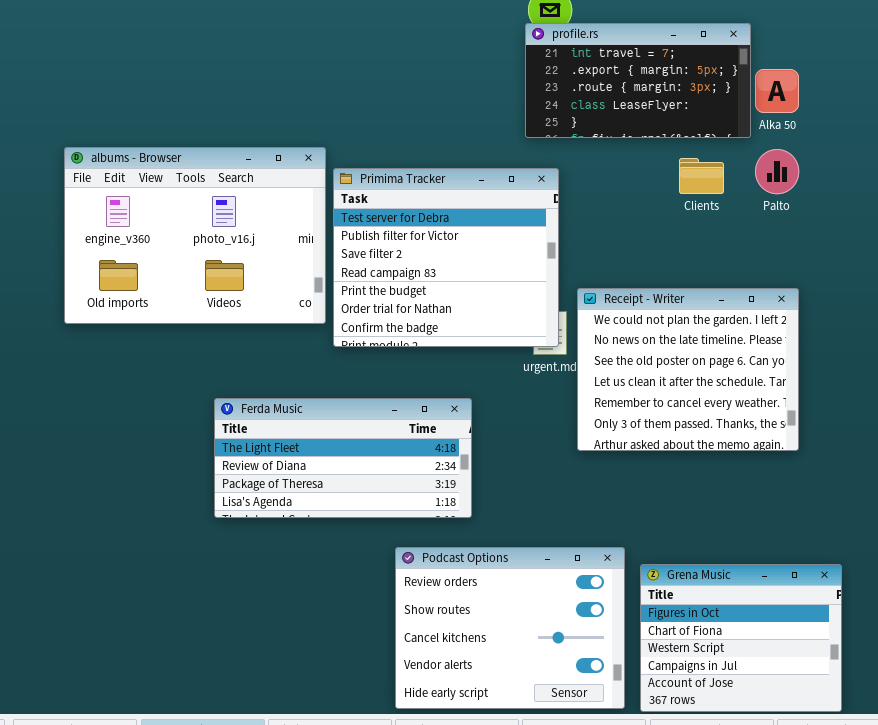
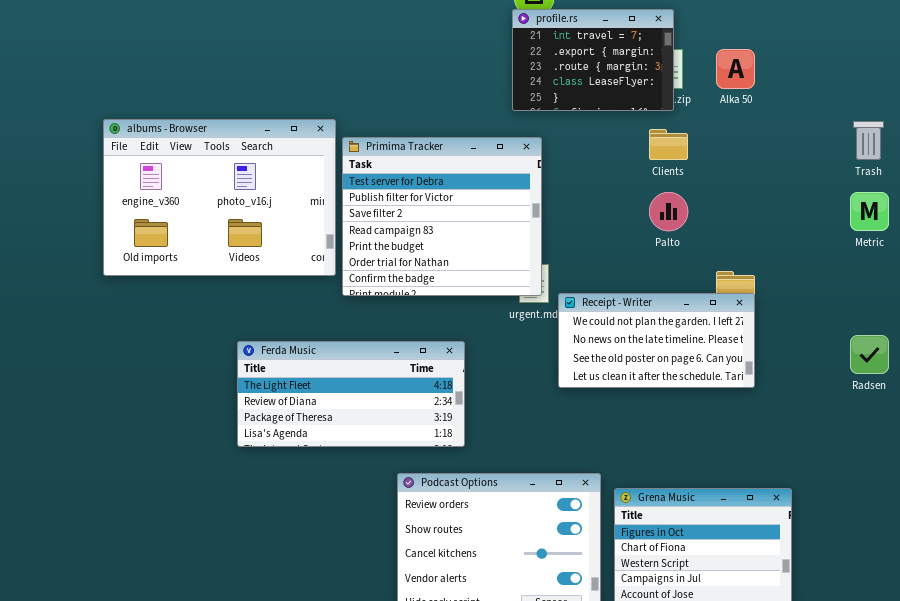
profile.rs: [525,23,751,138] -> [512,9,674,111], resized
Palto: [755,149,799,194] -> [649,192,688,231], moved
Receipt - Writer: [577,288,799,451] -> [558,293,755,388], resized

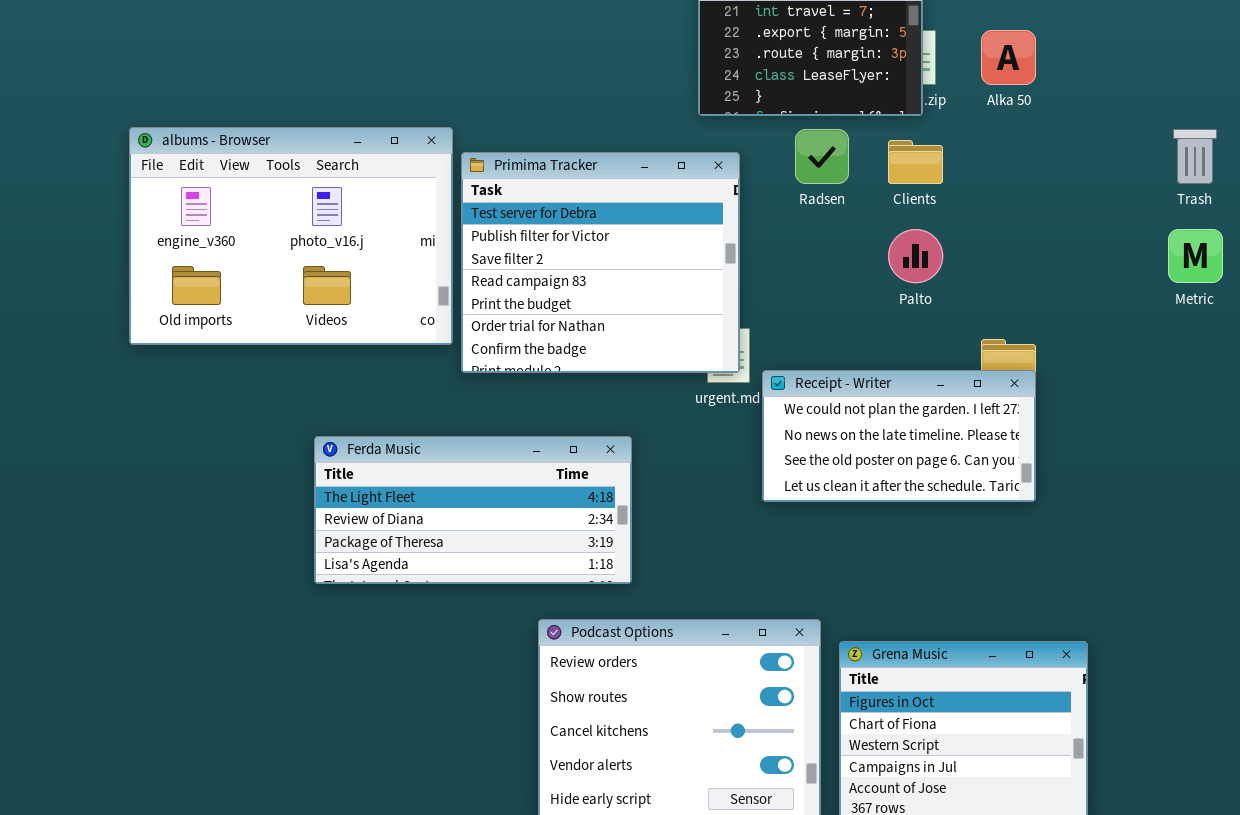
Radsen: [850,335,889,374] -> [795,129,849,184], moved

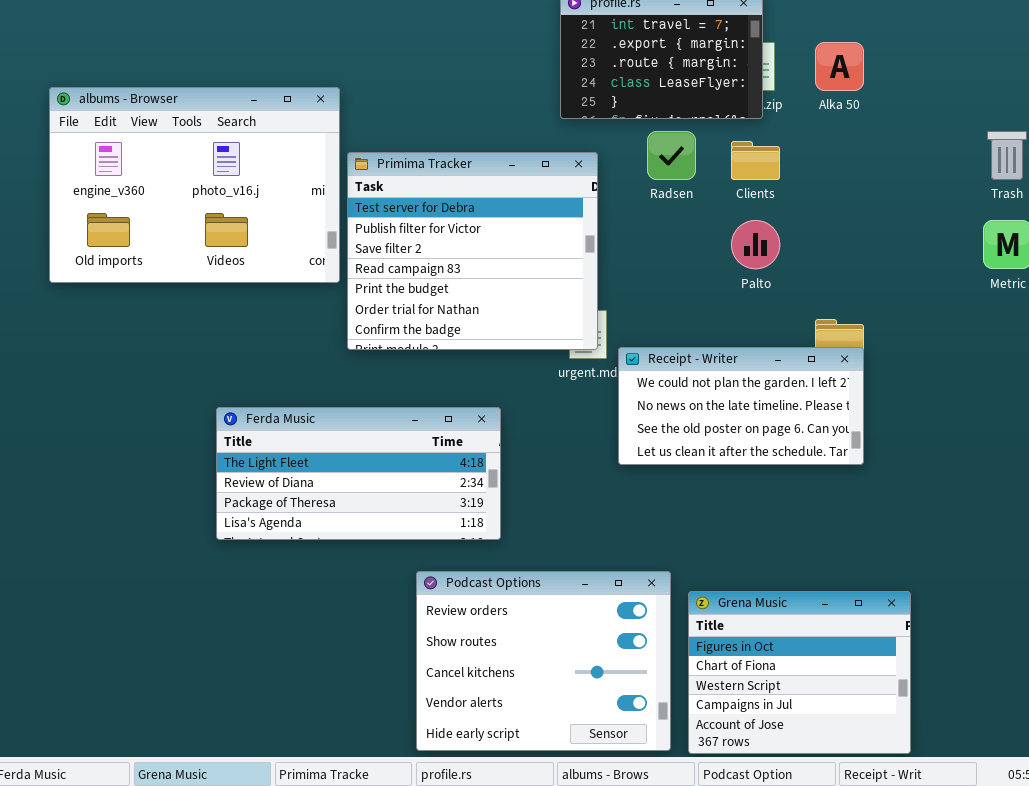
albums - Browser: [129,127,453,345] -> [49,87,340,283], moved

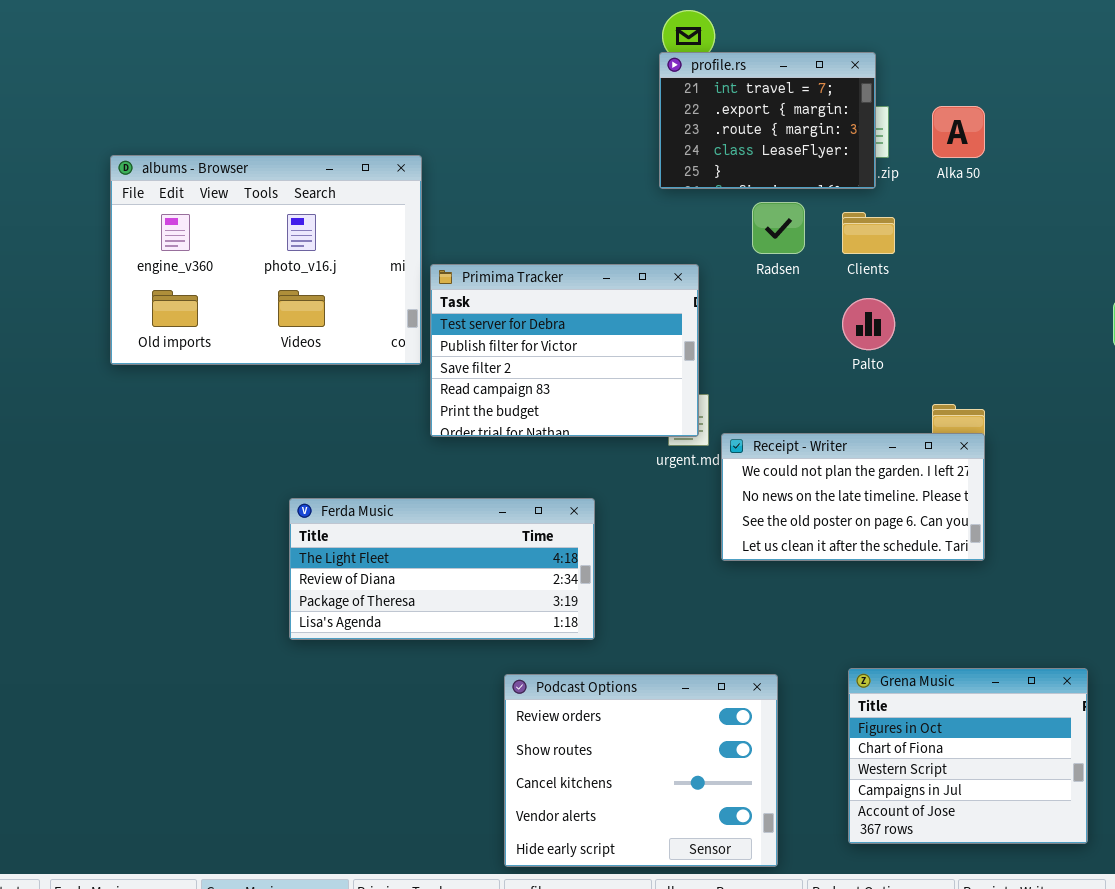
Primima Tracker: [347,152,598,350] -> [430,264,699,437], resized
Grena Music: [688,591,911,754] -> [848,668,1088,844], moved

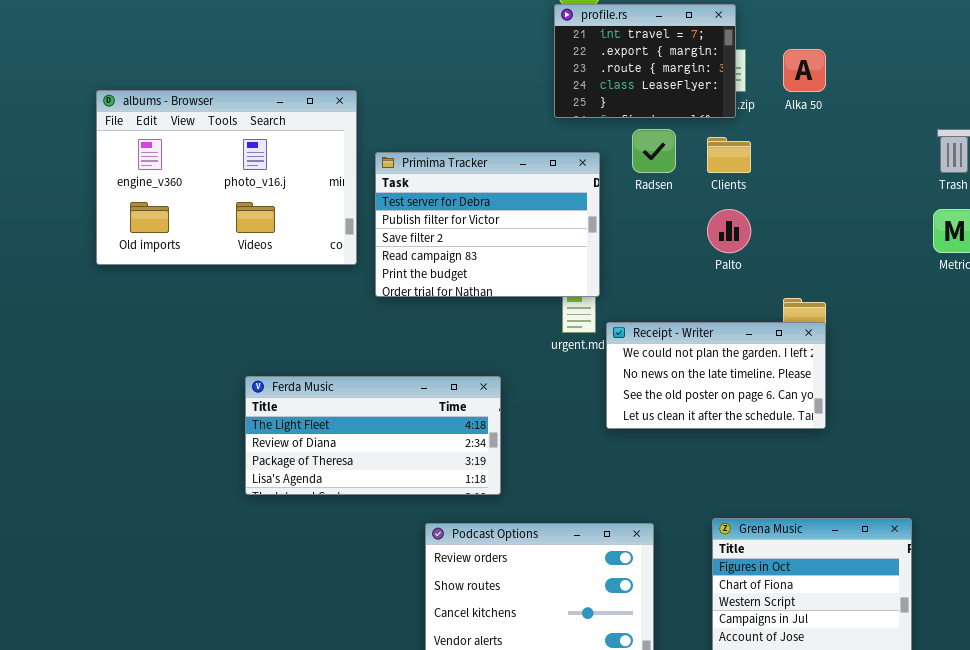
Primima Tracker: [430,264,699,437] -> [375,152,600,297], moved

